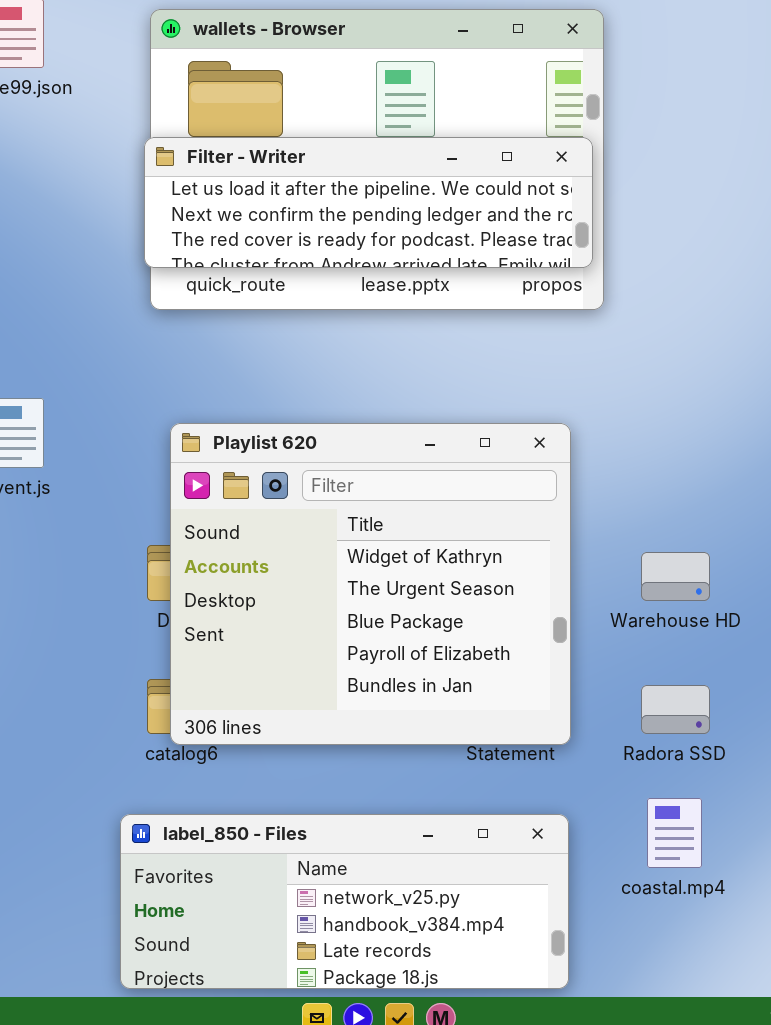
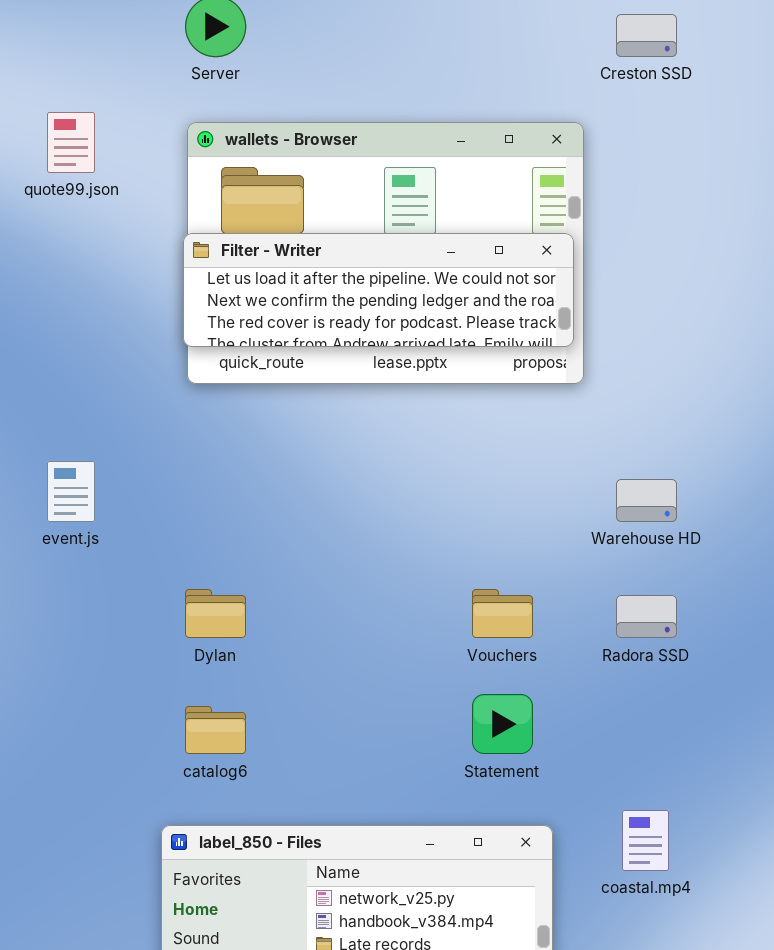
Playlist 620: [170,423,571,745] -> none, closed
Warehouse HD: [641,552,710,601] -> [616,479,677,522], moved
Radora SSD: [641,685,710,734] -> [616,595,677,638], moved

